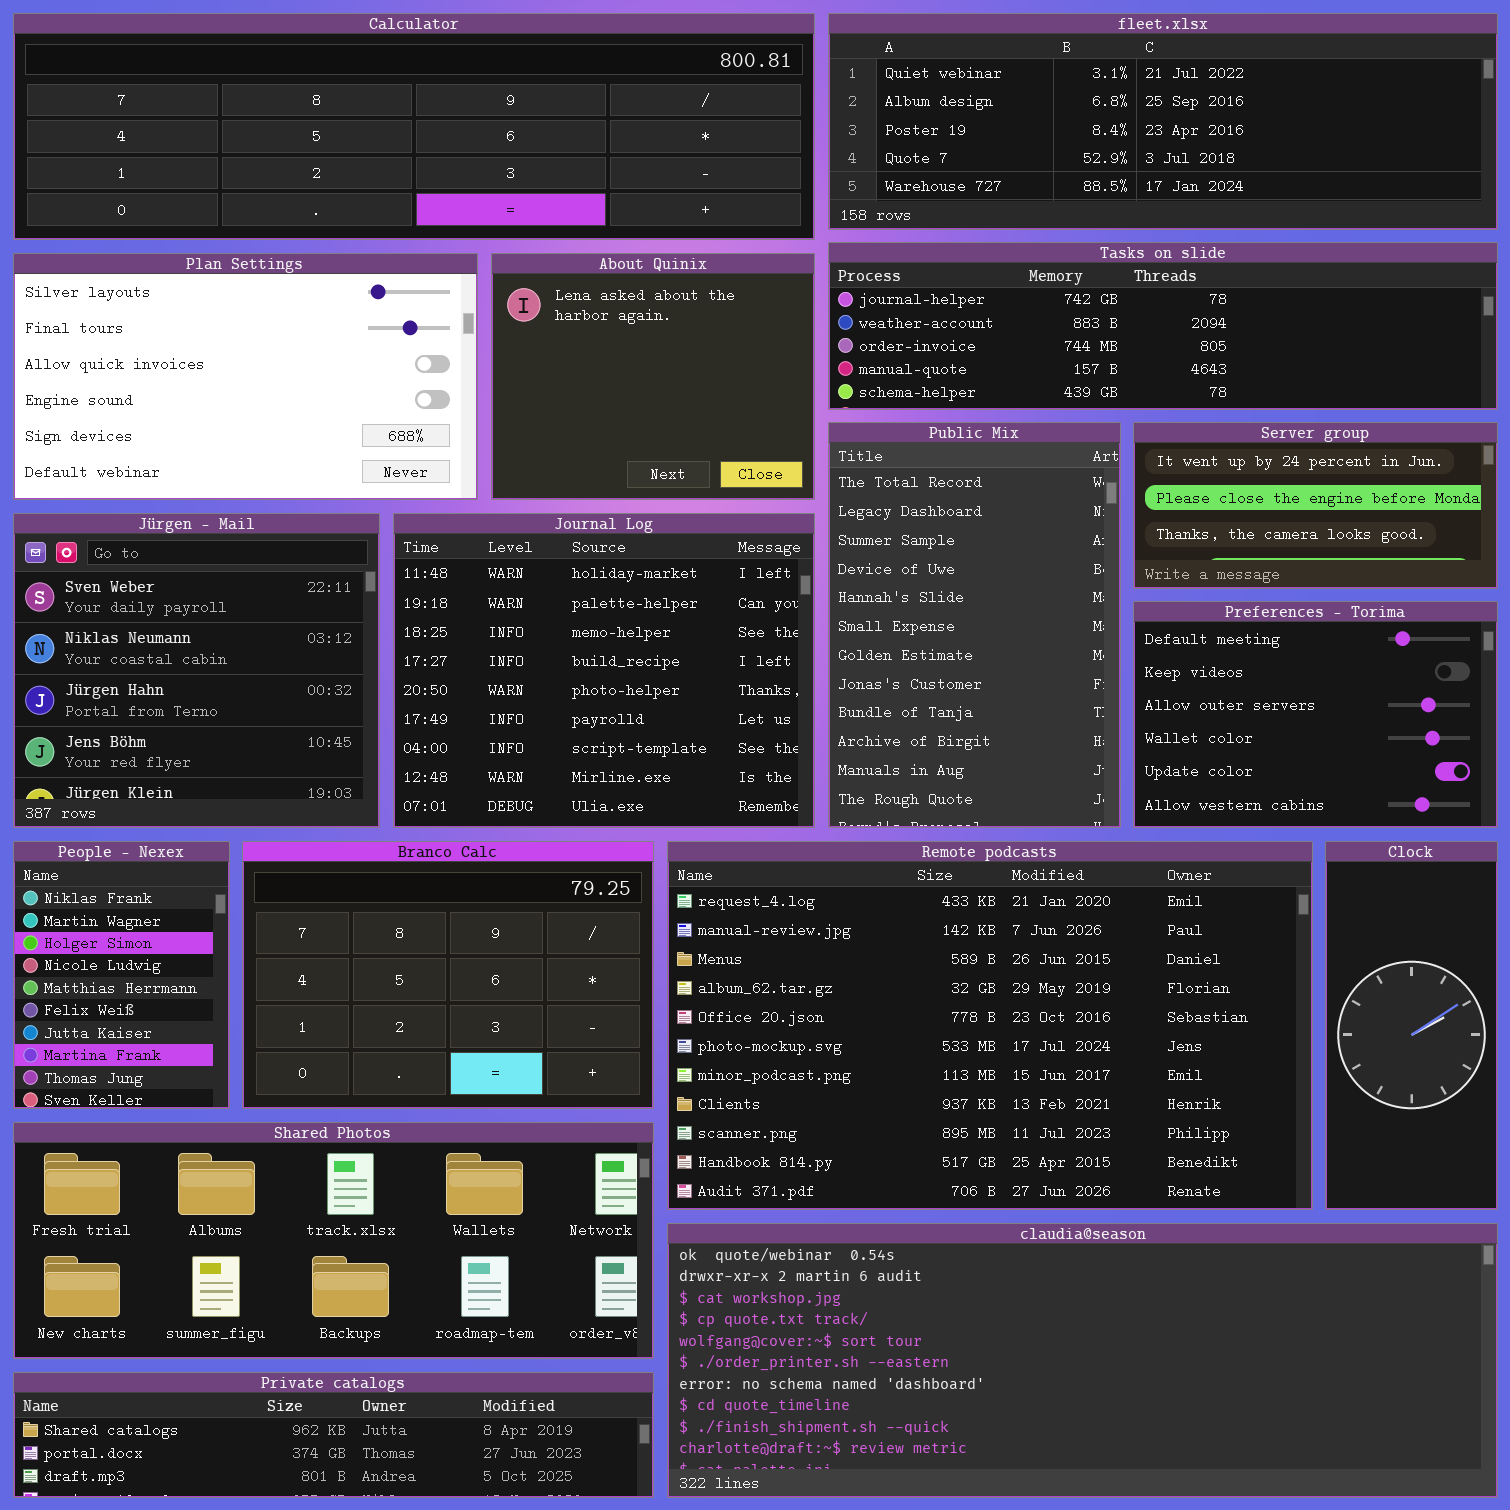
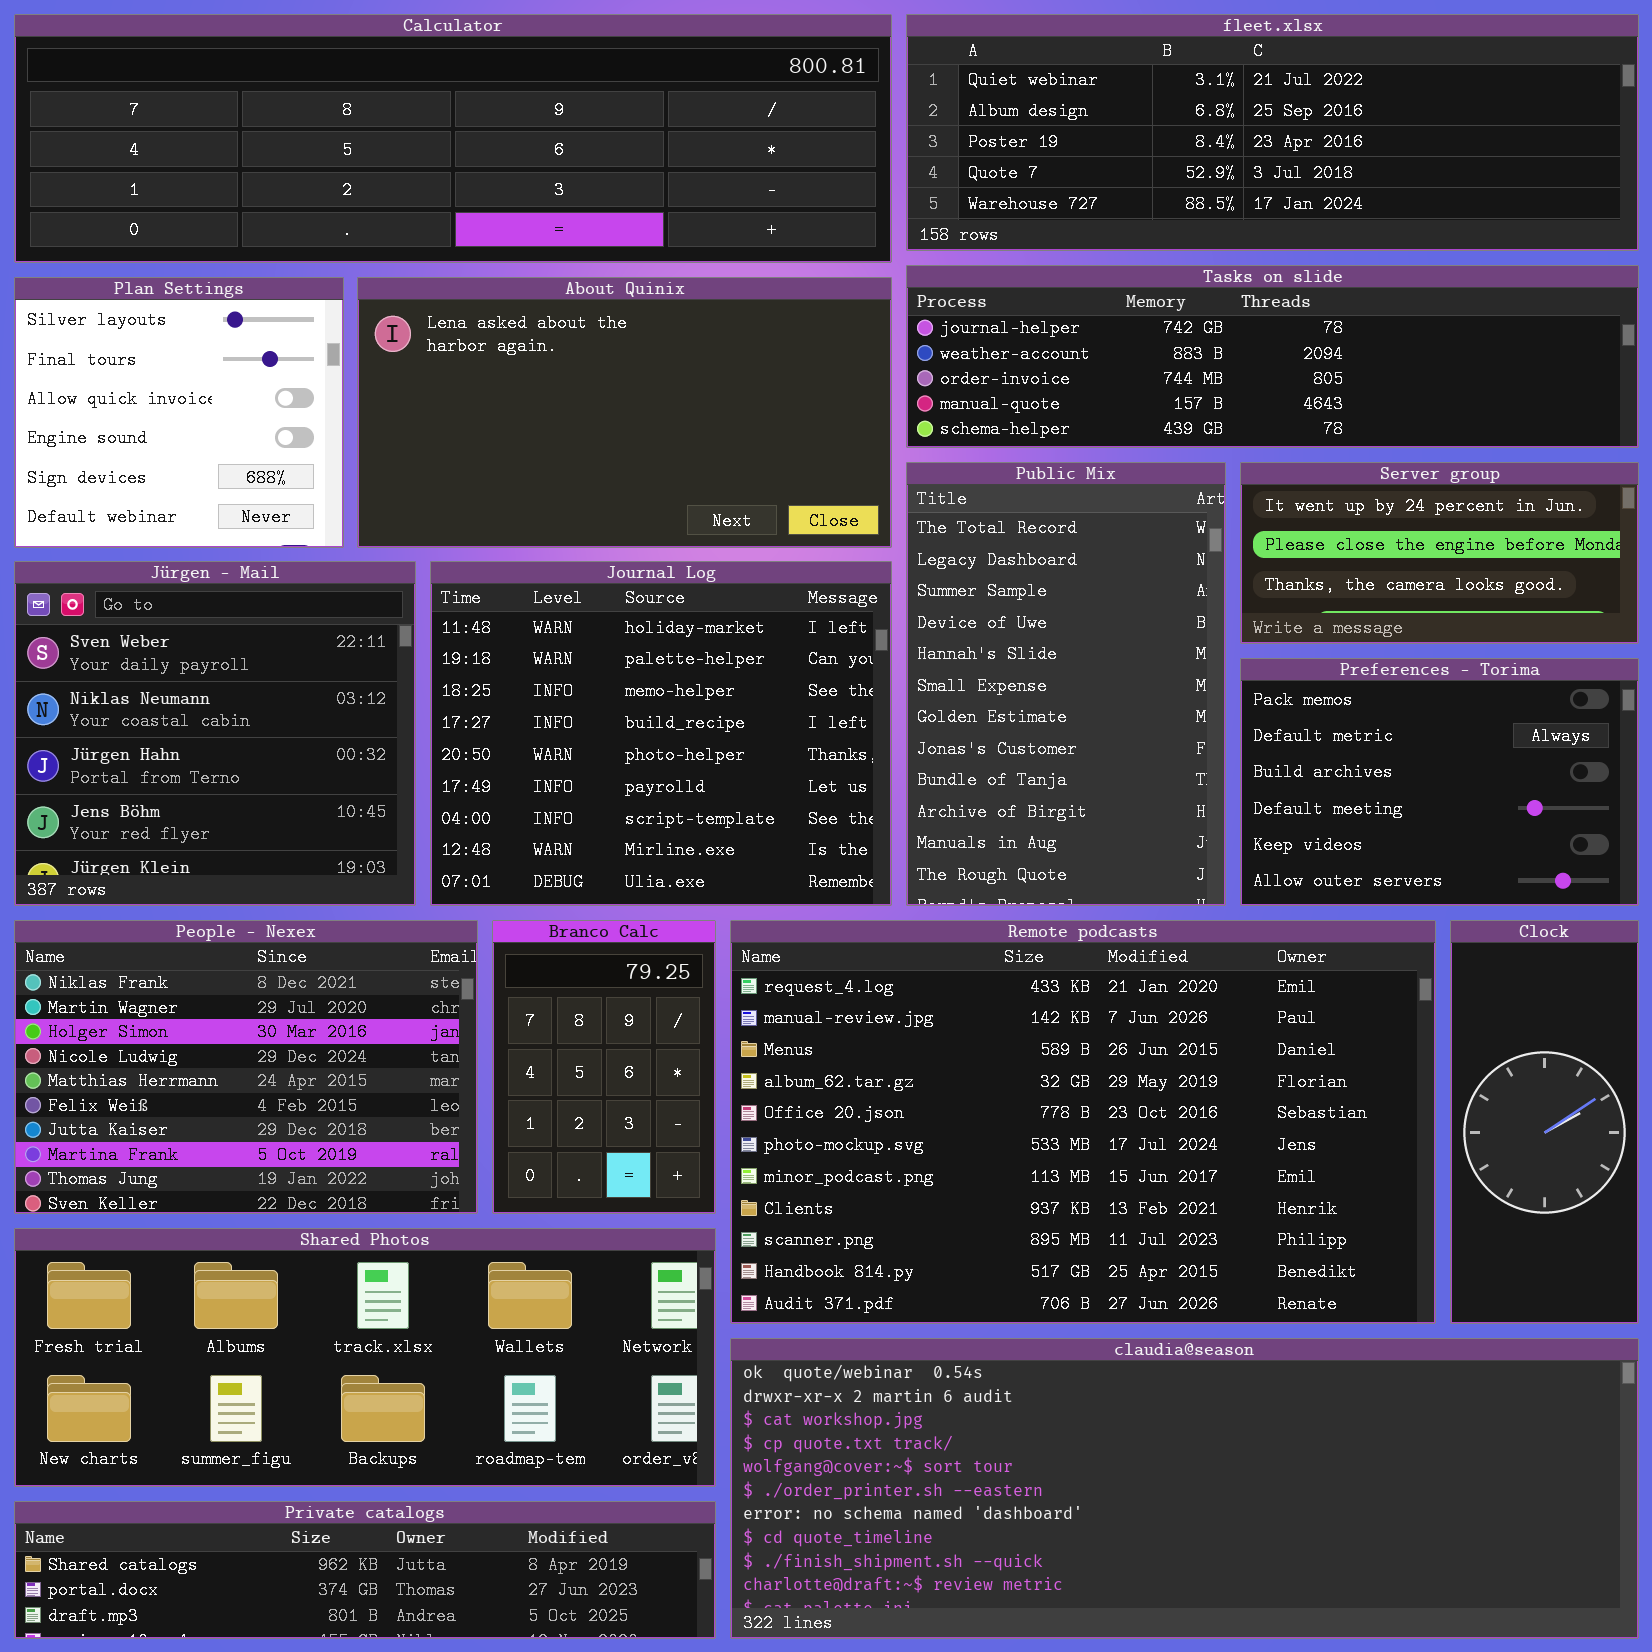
Plan Settings: [13,253,478,500] -> [14,277,344,548], resized
About Quinix: [491,253,815,500] -> [357,277,892,548], resized
Preferences - Torima: [1133,601,1498,828] -> [1240,658,1639,906], scrolled up 3 rows
People - Nexex: [13,841,230,1109] -> [14,920,478,1214], resized
Branco Calc: [242,841,654,1109] -> [492,920,716,1214], resized

